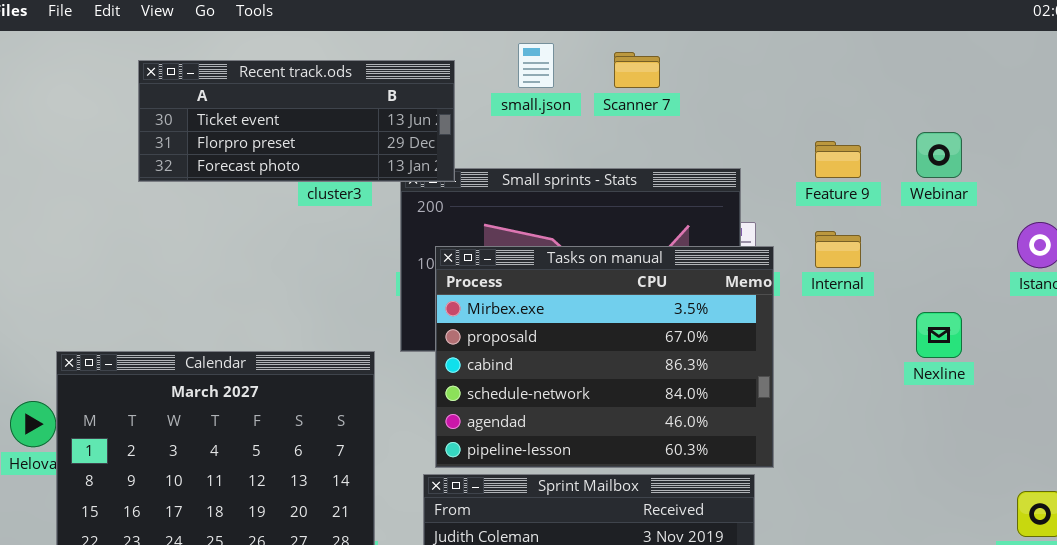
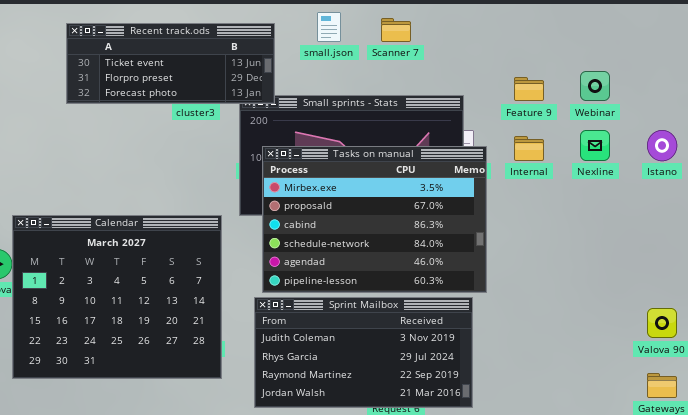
Nexline: [916,312,962,358] -> [580,130,610,161], moved

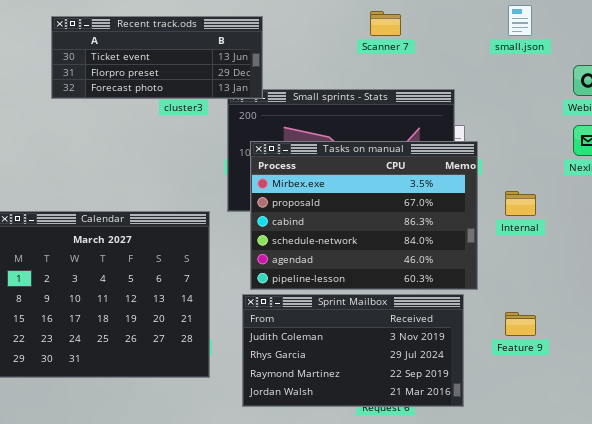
small.json: [317,12,341,42] -> [508,5,532,36], moved
Feature 9: [514,77,544,101] -> [505,312,536,336], moved
Internal: [514,136,544,161] -> [505,191,536,216], moved

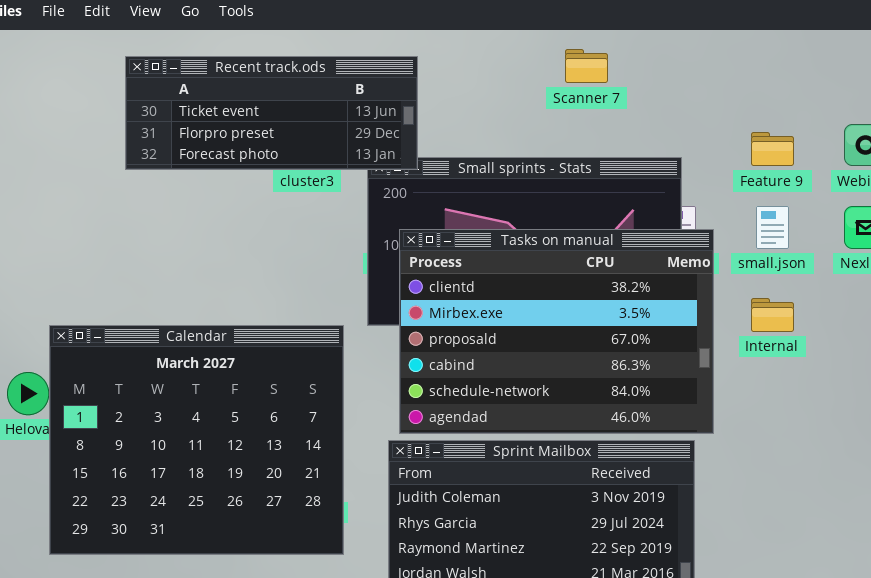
small.json: [508,5,532,36] -> [756,206,789,249], moved
Tasks on manual: [250,141,478,290] -> [399,229,714,434], scrolled up 1 row
Feature 9: [505,312,536,336] -> [751,132,794,166], moved

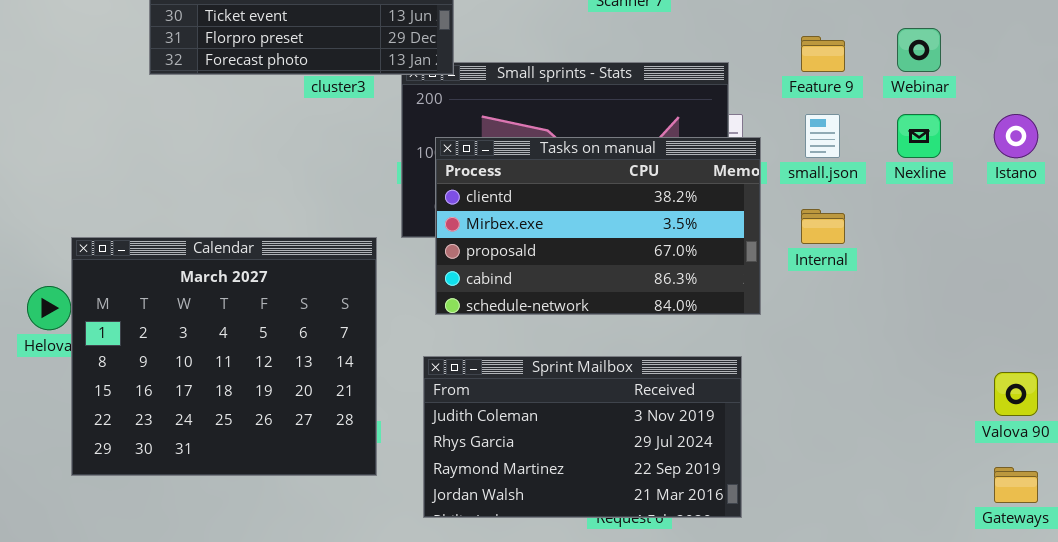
Tasks on manual: [399,229,714,434] -> [435,137,761,315], resized

